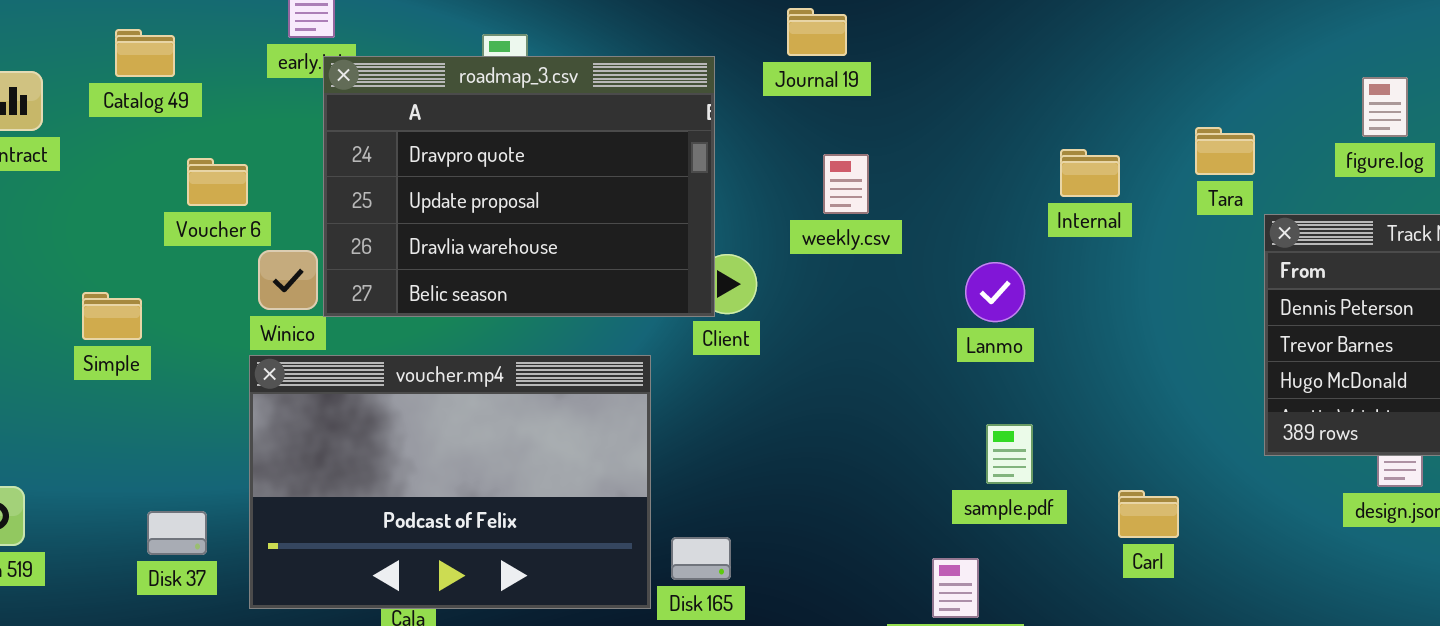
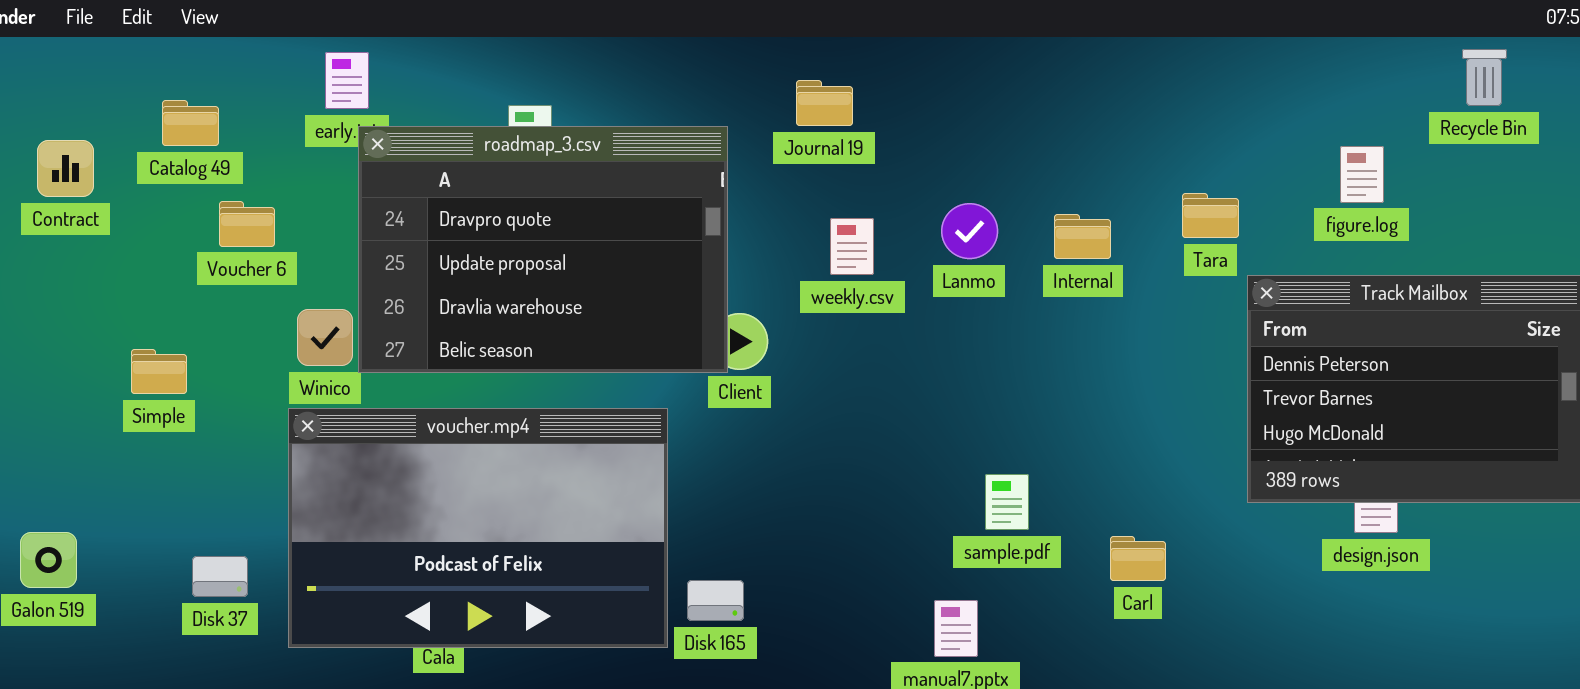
Voucher 6: [187,158,248,206] -> [219,201,275,247], moved
Lanmo: [965,262,1025,322] -> [941,203,998,259], moved

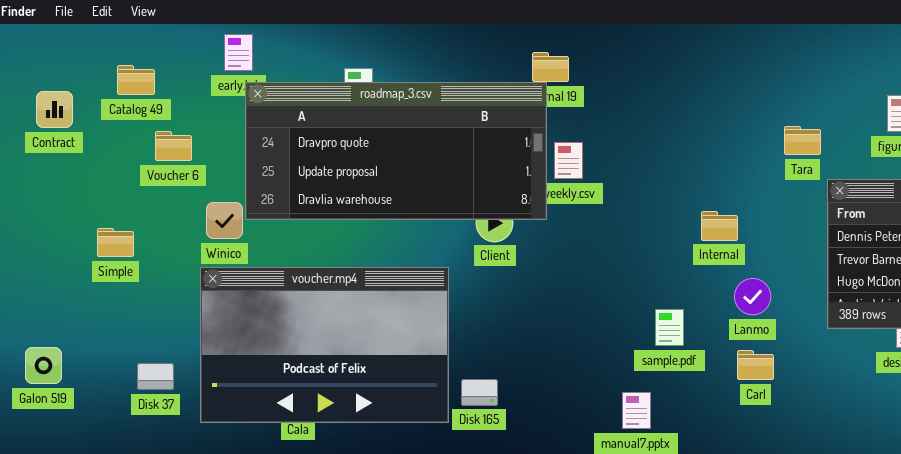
roadmap_3.csv: [358,126,728,373] -> [245,82,547,220], resized
Lanmo: [941,203,998,259] -> [734,278,771,315], moved
Internal: [1054,214,1111,259] -> [701,211,738,241], moved

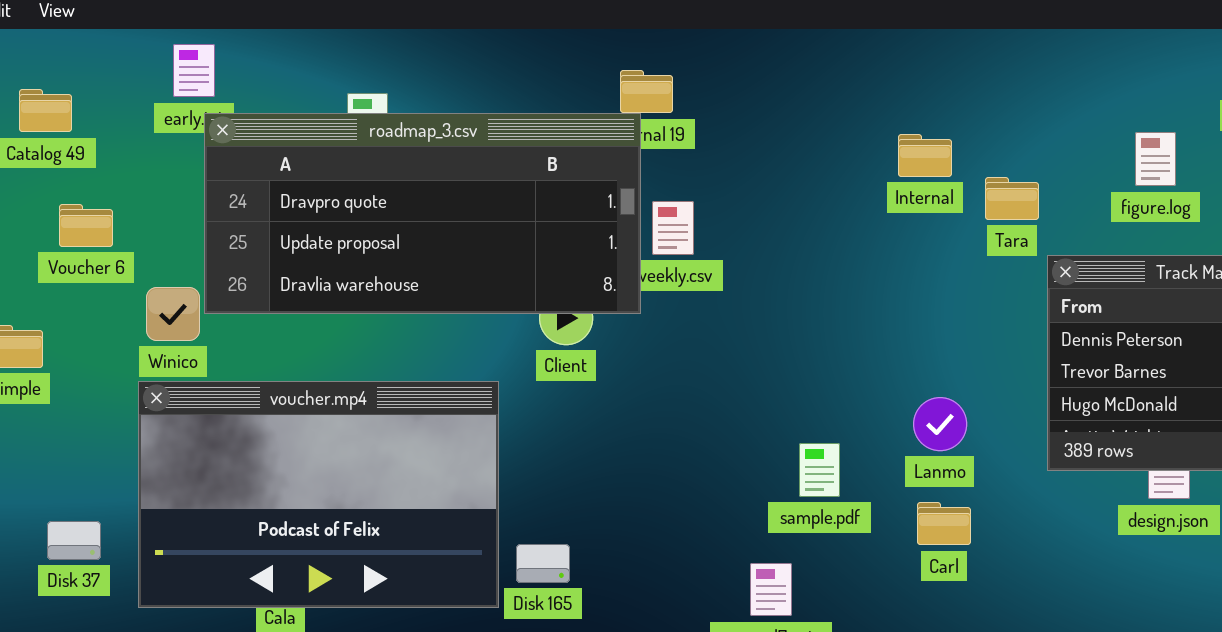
Voucher 6: [155,131,192,161] -> [59,204,113,247], moved
Internal: [701,211,738,241] -> [898,134,952,177], moved

